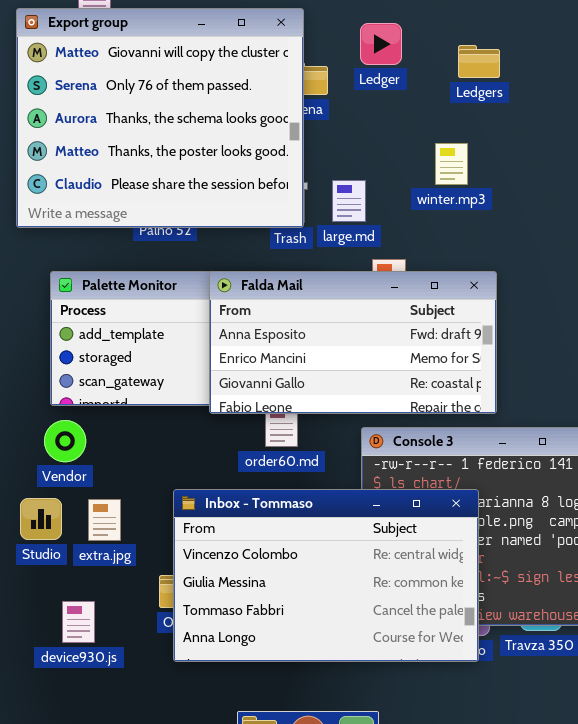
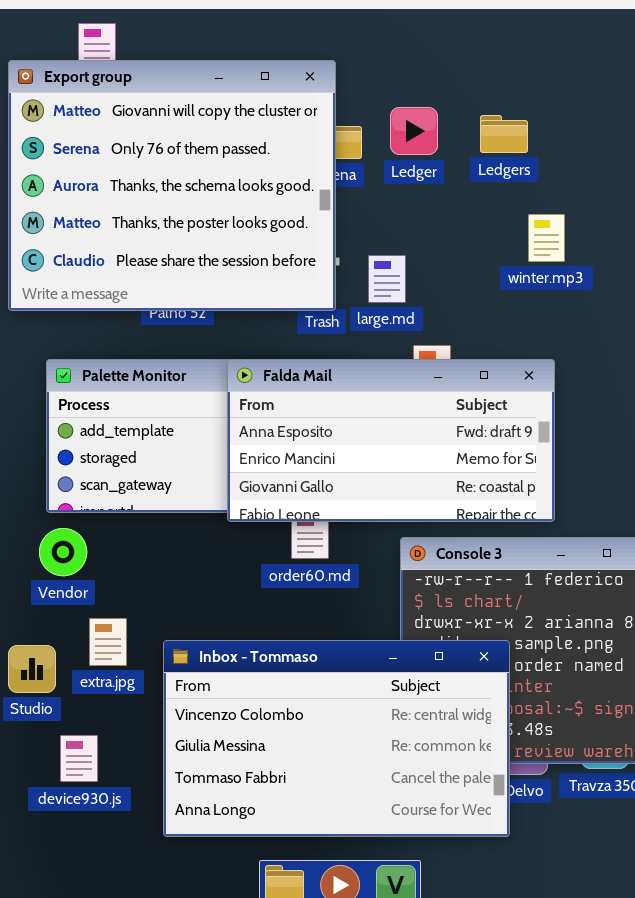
Ledger: [360,23,402,65] -> [390,107,438,155], moved
Ledgers: [458,45,500,78] -> [480,115,528,153], moved
winter.mp3: [435,143,468,185] -> [528,214,565,262], moved
Inbox - Tommaso: [173,489,479,662] -> [163,640,510,837], moved
Studio: [20,498,62,540] -> [8,645,56,693], moved

